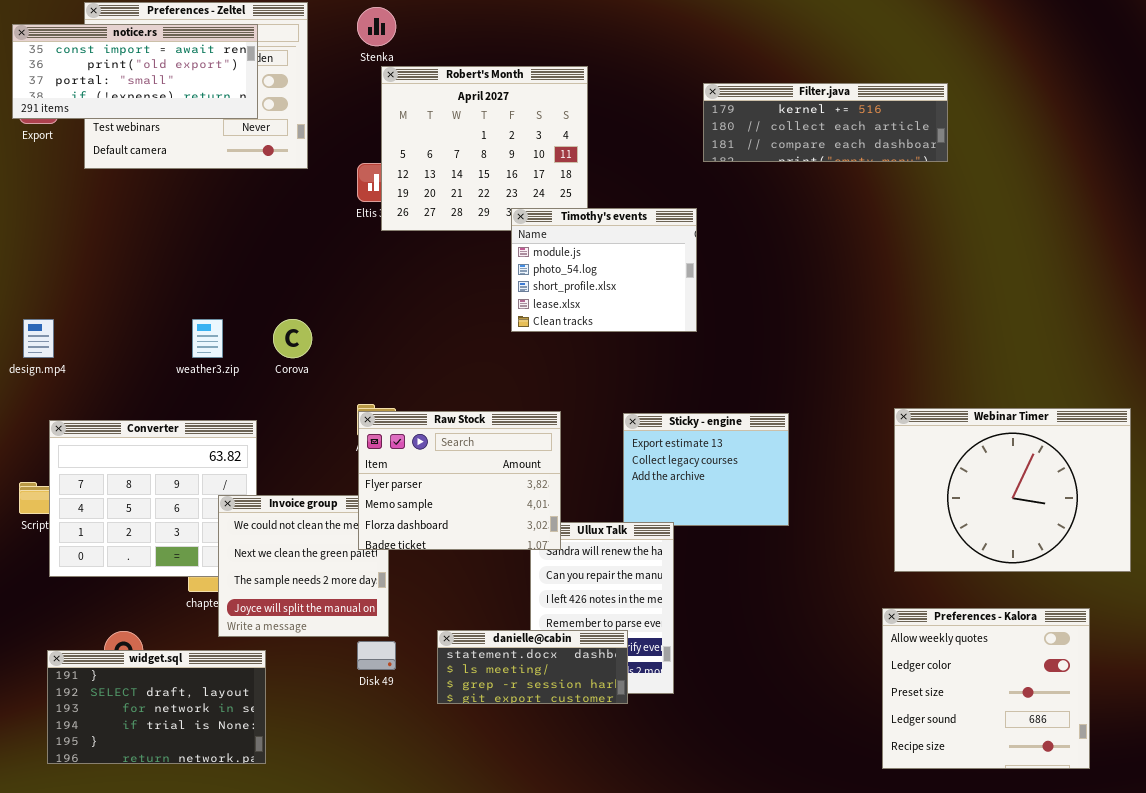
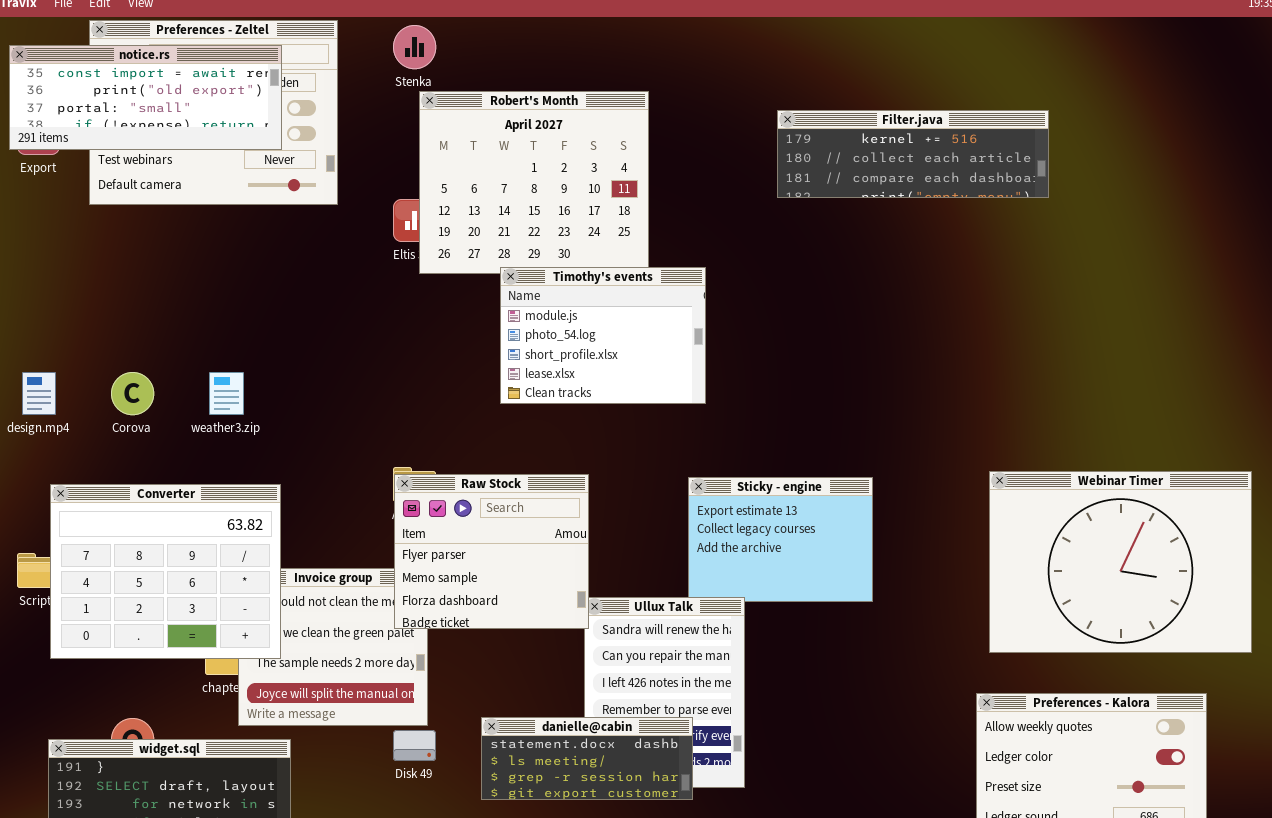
Timothy's events: [511,208,697,332] -> [500,267,706,404], moved
Corova: [273,319,312,358] -> [111,372,154,415], moved
Raw Stock: [358,411,561,550] -> [394,474,589,629], resized
Converter: [49,420,257,577] -> [50,484,281,659], raised

